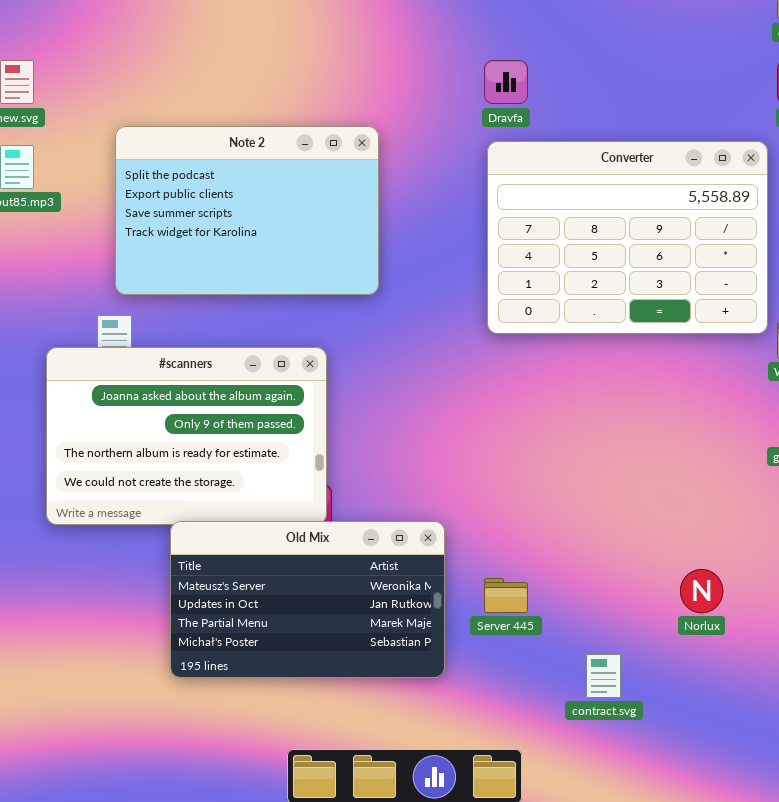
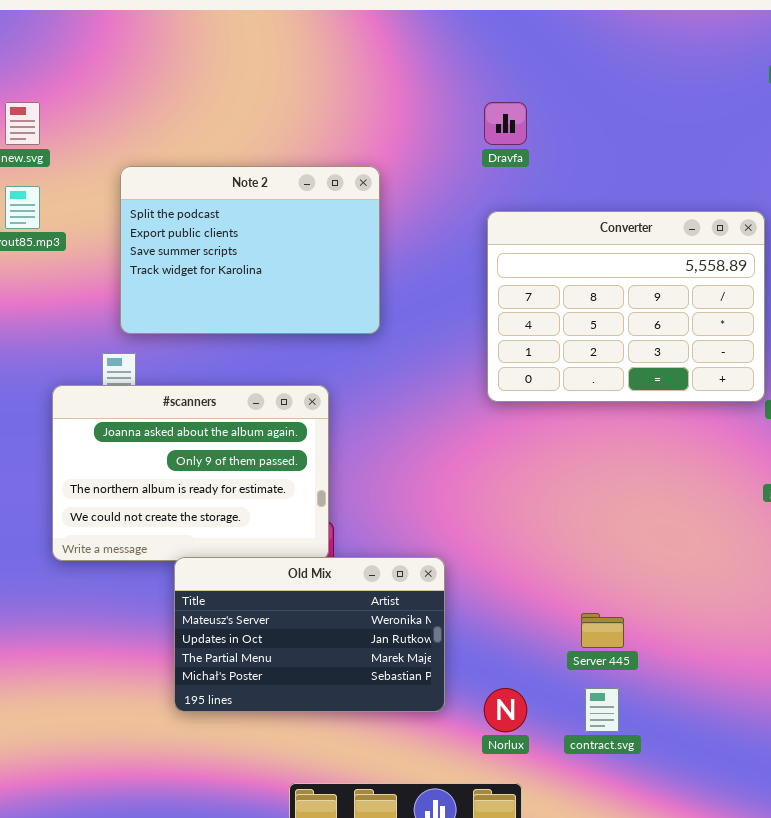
Converter: [487,141,768,334] -> [487,211,765,402], moved
Norlux: [680,569,723,613] -> [484,688,527,732], moved
Server 445: [484,578,528,613] -> [581,613,624,648], moved

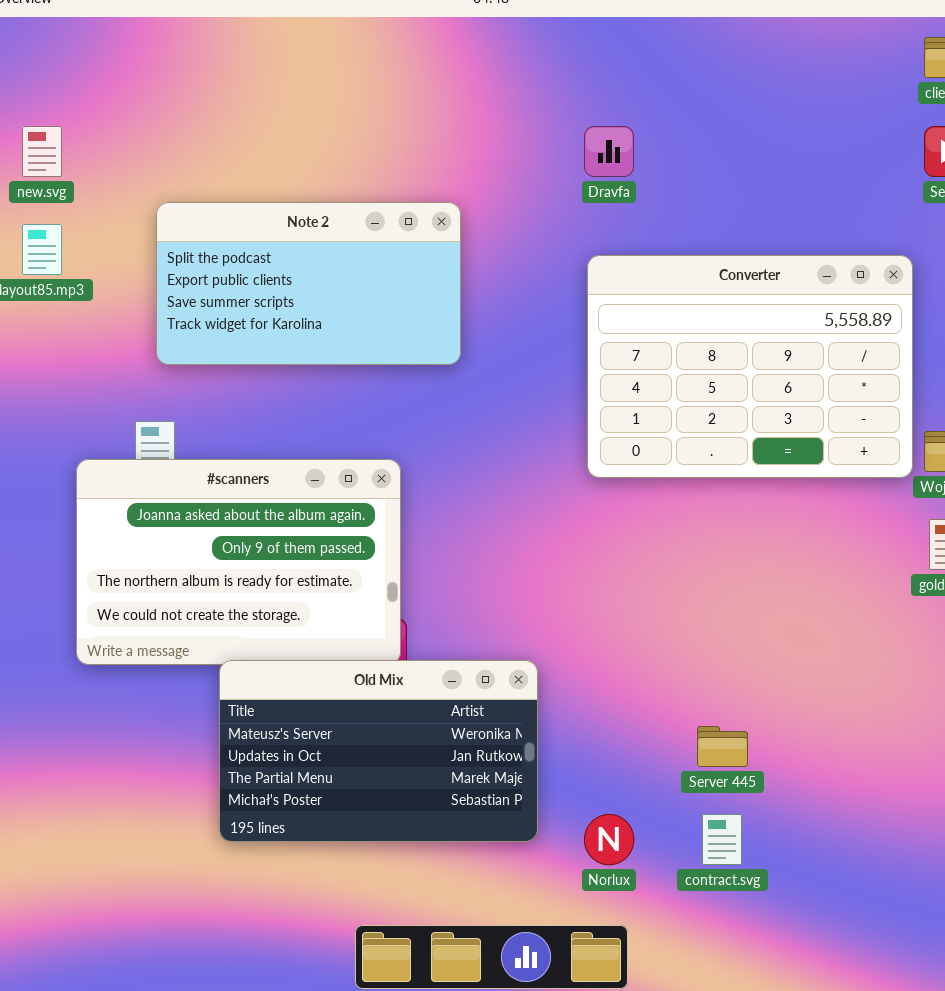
Note 2: [120,166,380,334] -> [156,202,461,365], resized

